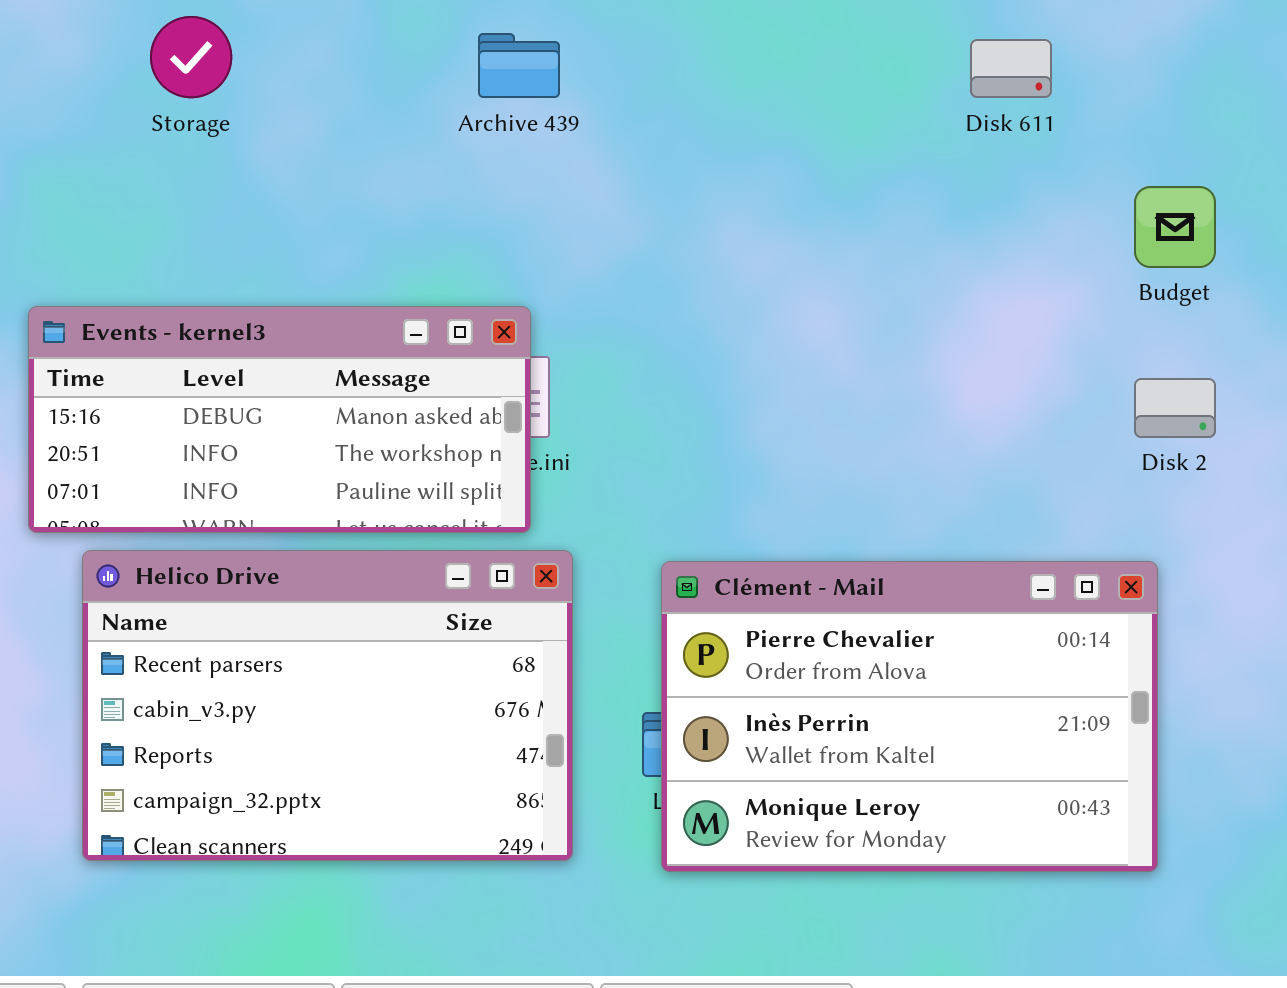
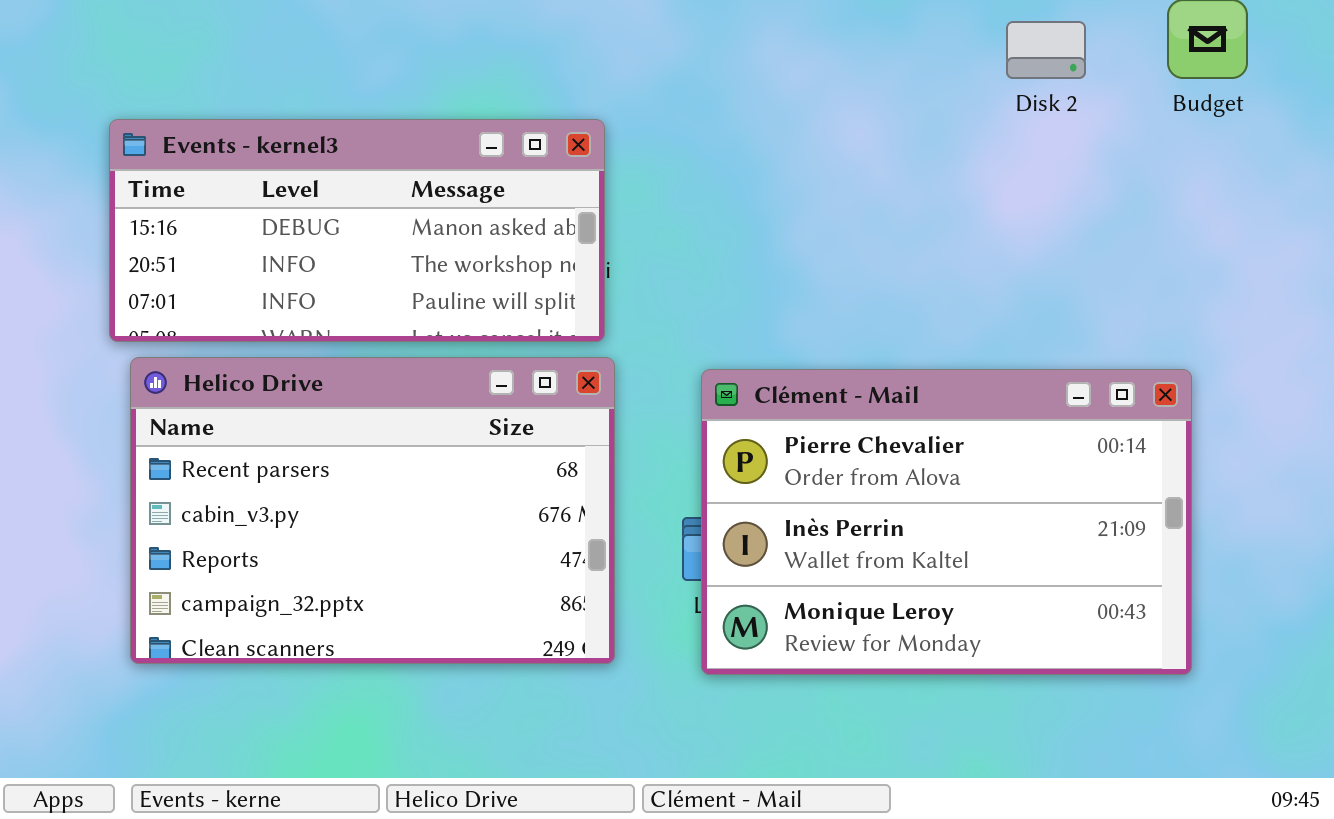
Events - kernel3: [28,306,531,533] -> [109,119,605,342], moved
Disk 2: [1134,378,1216,438] -> [1006,21,1086,79], moved

